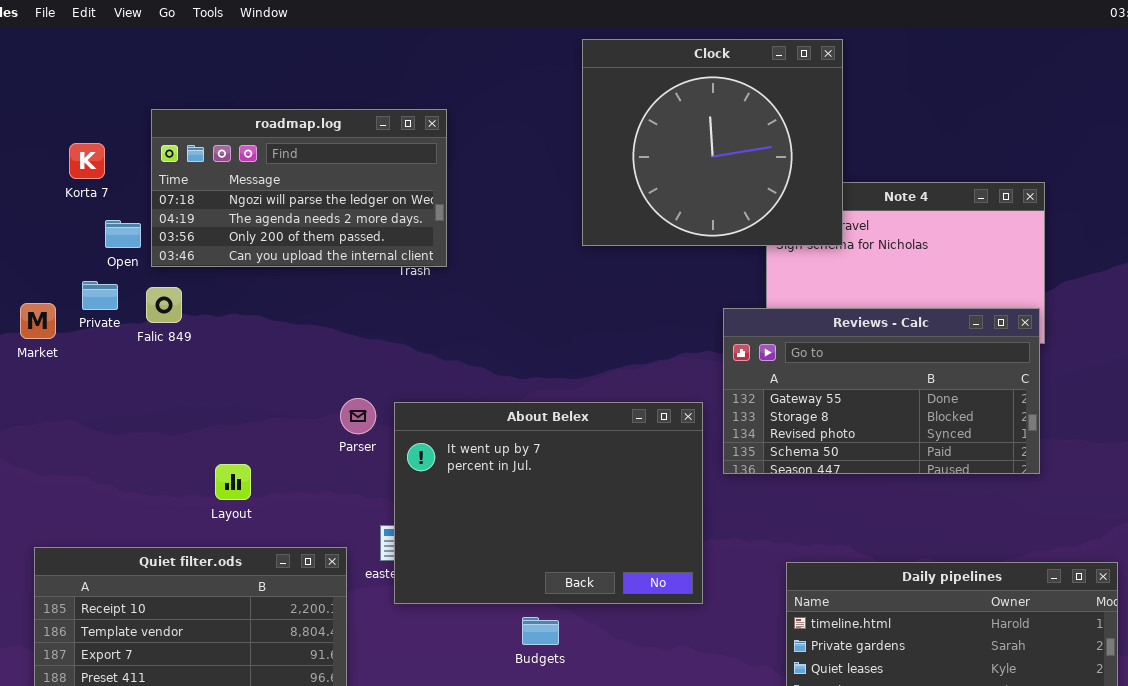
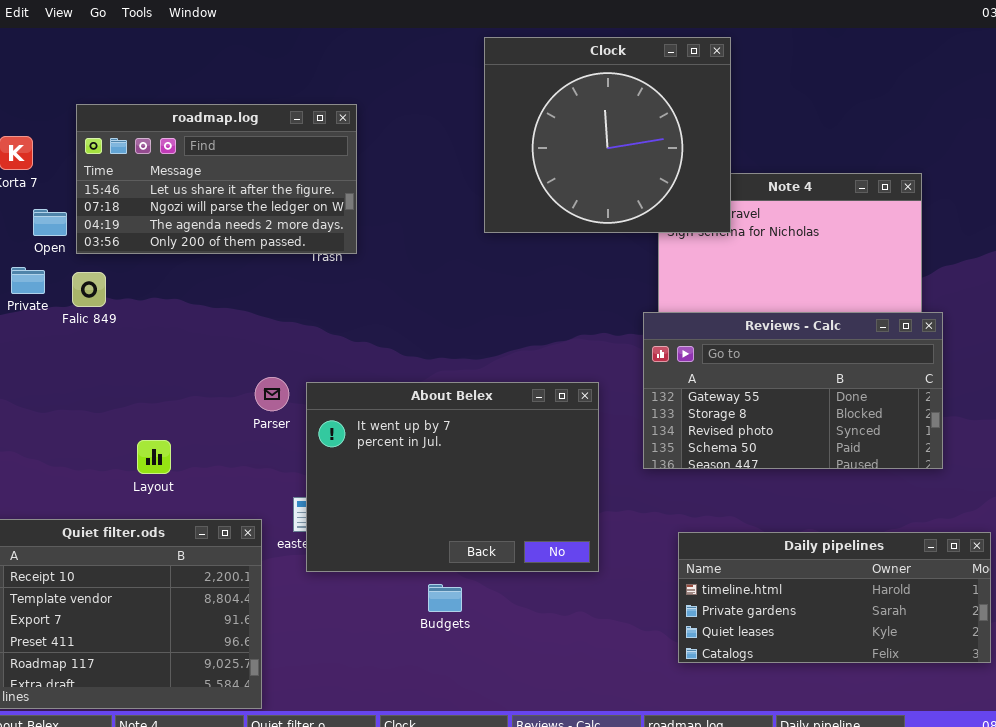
roadmap.log: [151,109,447,267] -> [76,104,357,254], scrolled up 1 row
Reviews - Calc: [723,308,1040,474] -> [643,312,943,469], moved

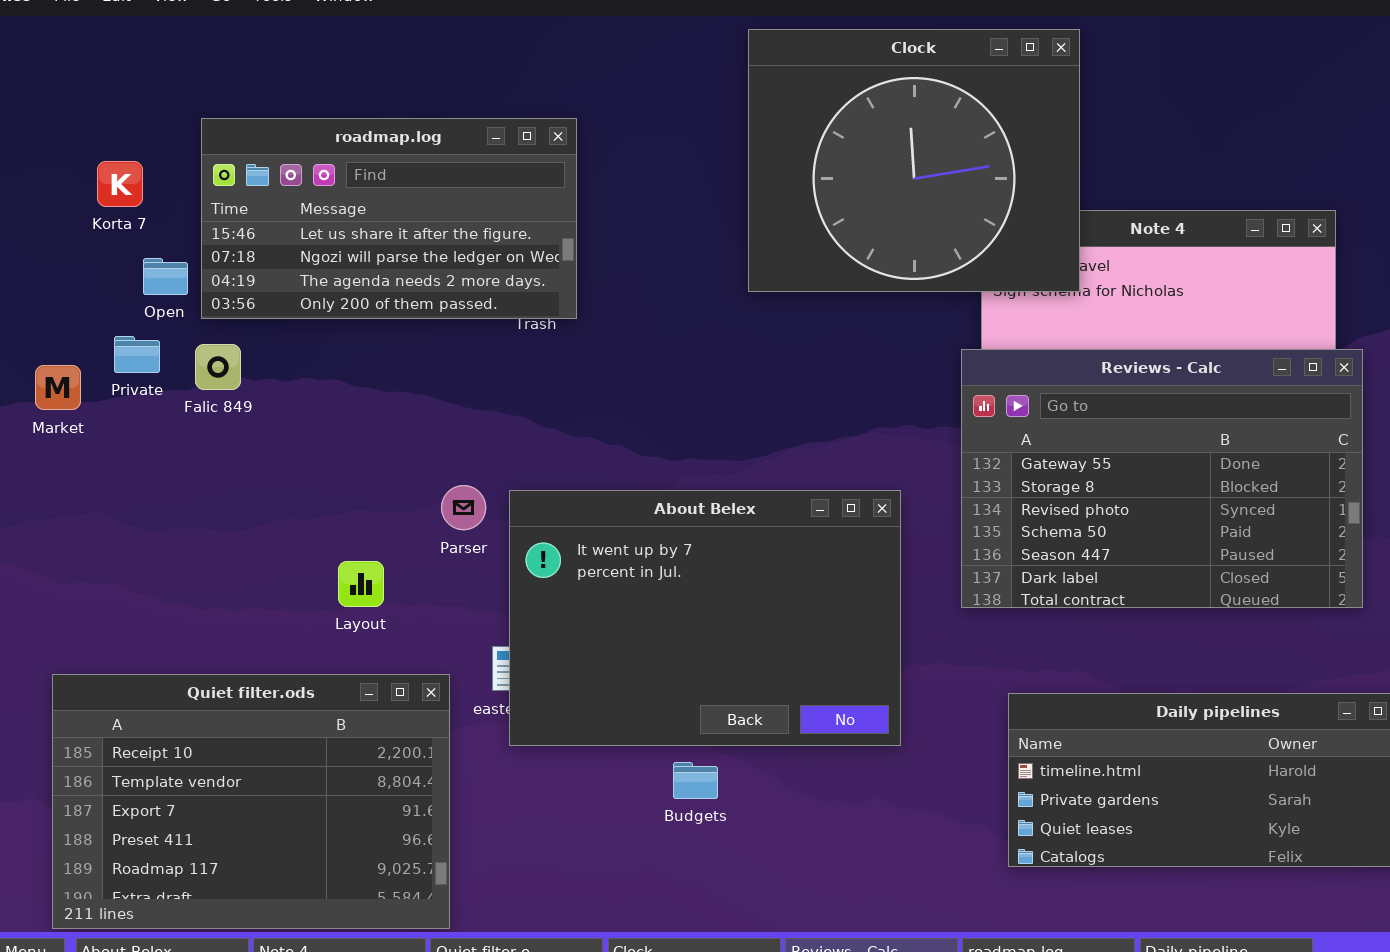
Reviews - Calc: [643,312,943,469] -> [961,349,1363,608], resized
Layout: [137,440,171,474] -> [338,561,384,607], moved

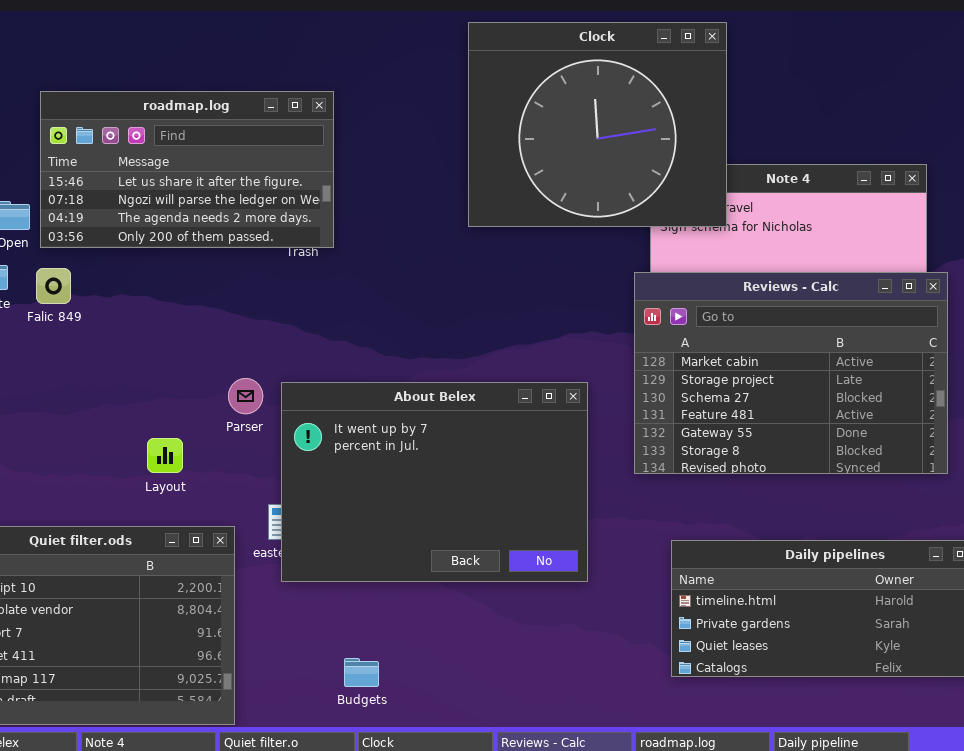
Reviews - Calc: [961,349,1363,608] -> [634,272,948,474], scrolled up 4 rows
Budgets: [673,762,718,799] -> [344,658,379,687], moved

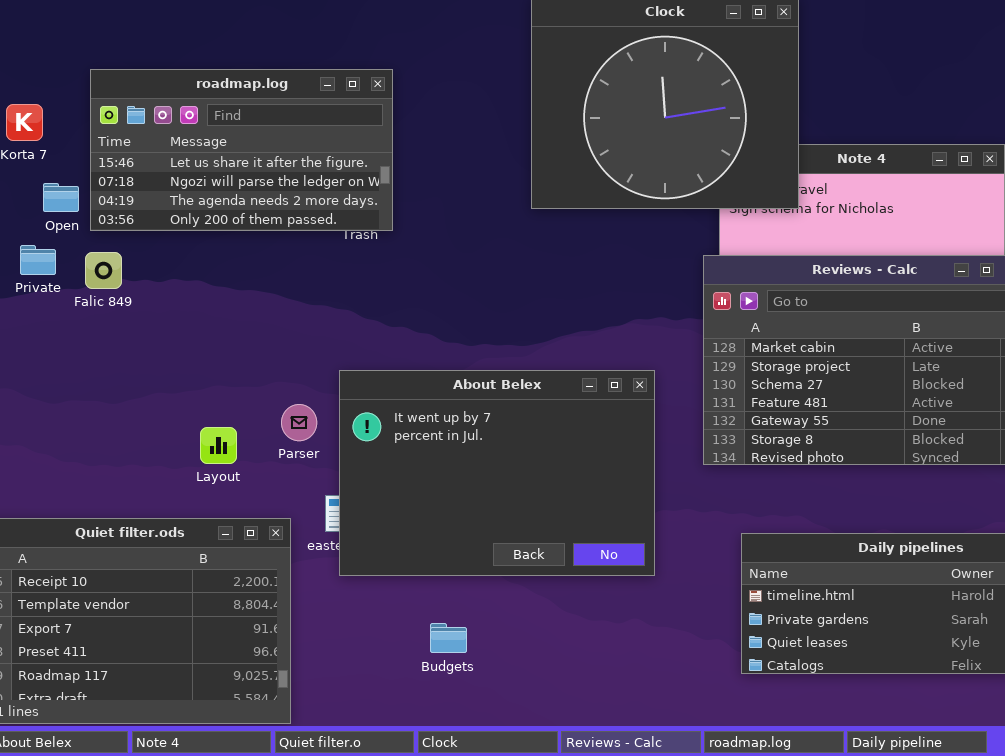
Parser: [228,378,263,414] -> [281,404,317,441], moved
Budgets: [344,658,379,687] -> [430,623,467,653], moved

